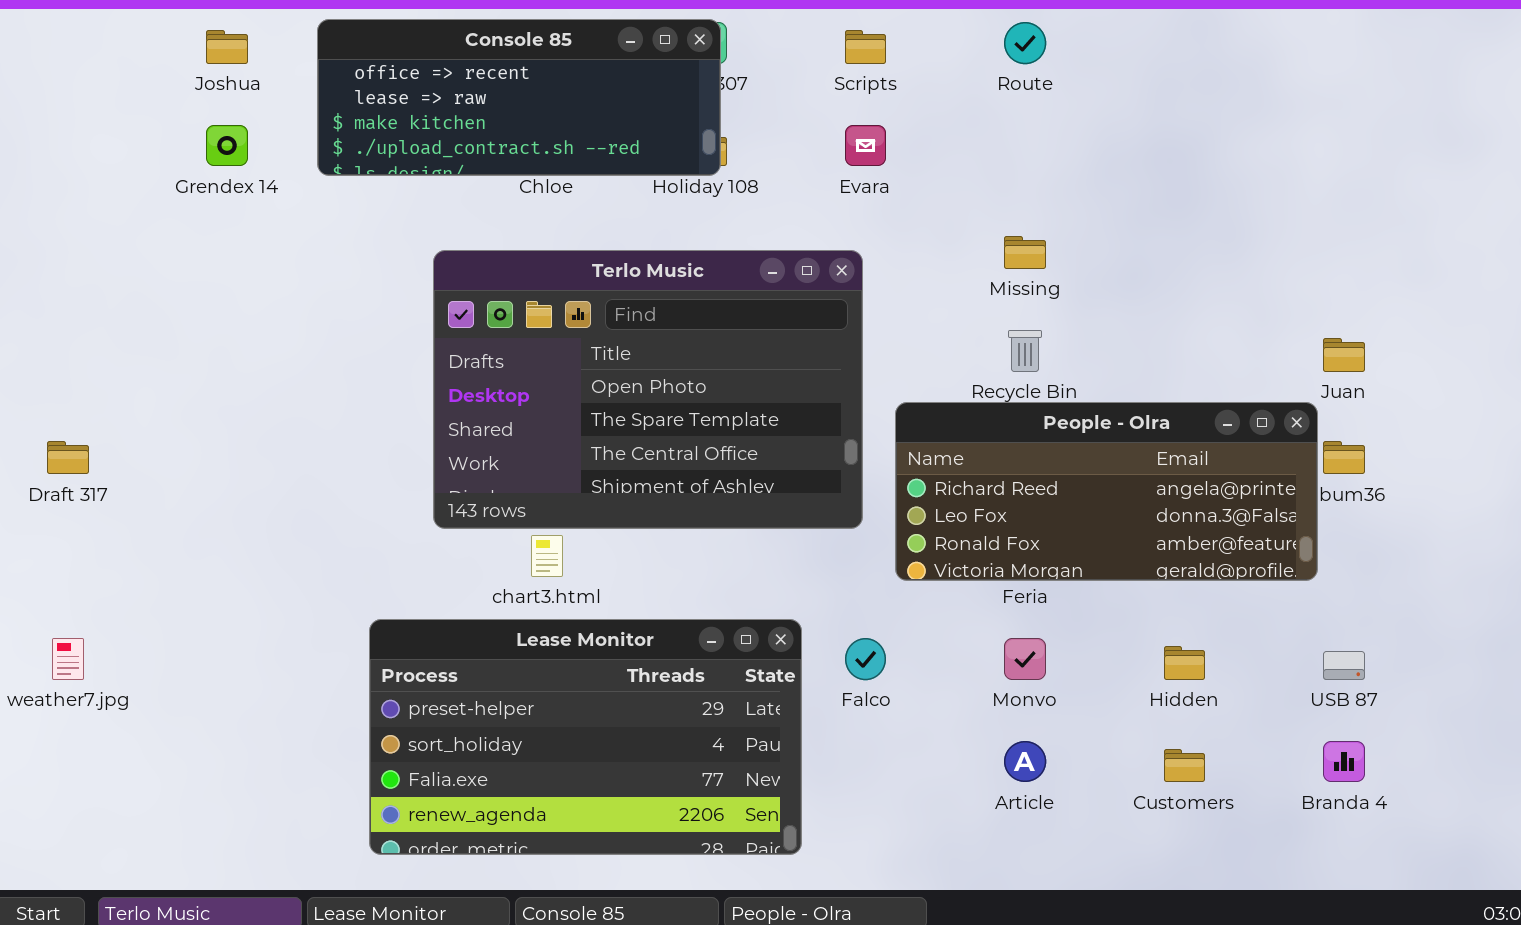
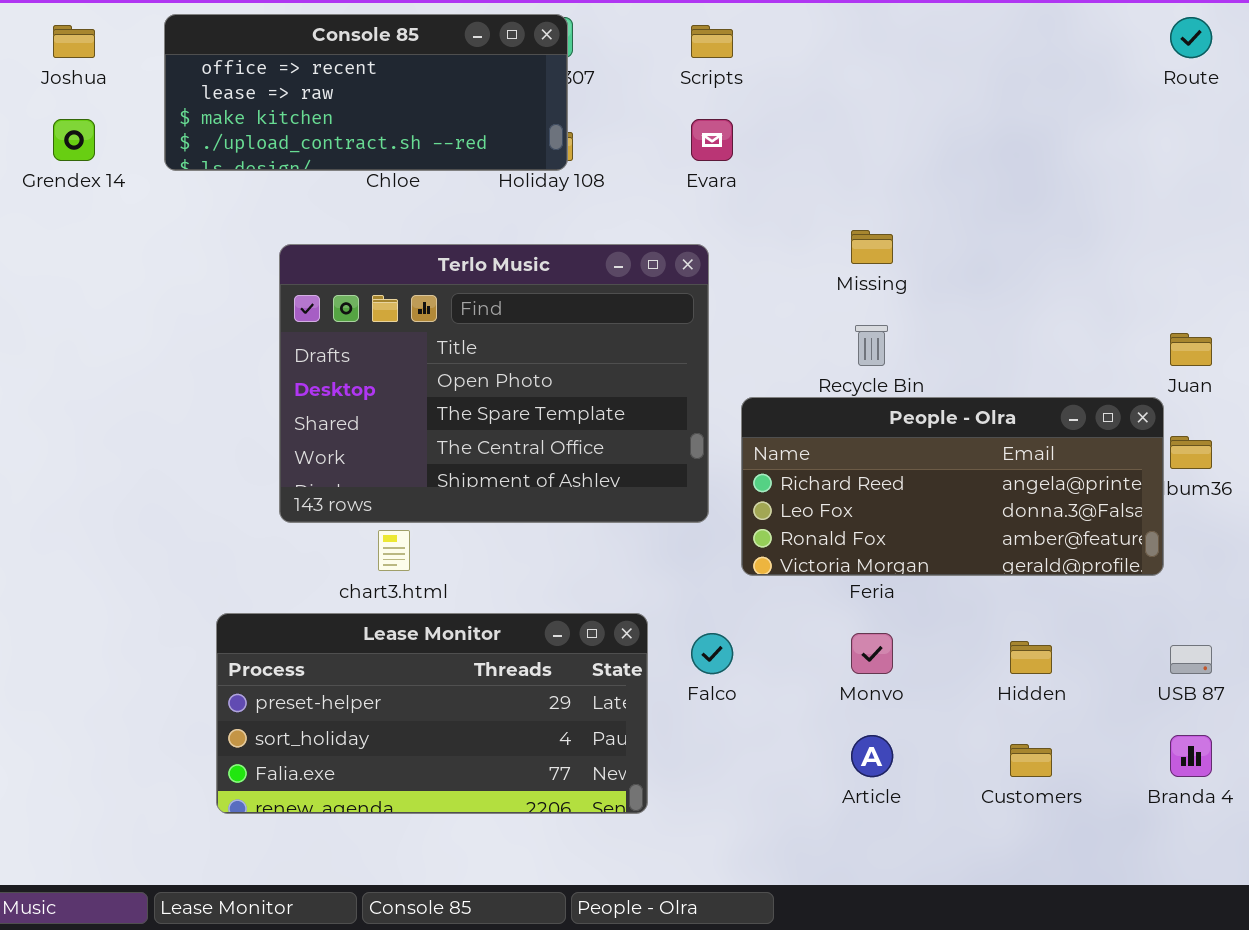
Route: [1004,22,1046,64] -> [1170,17,1212,58], moved
Lease Monitor: [369,619,802,855] -> [216,613,648,814], resized

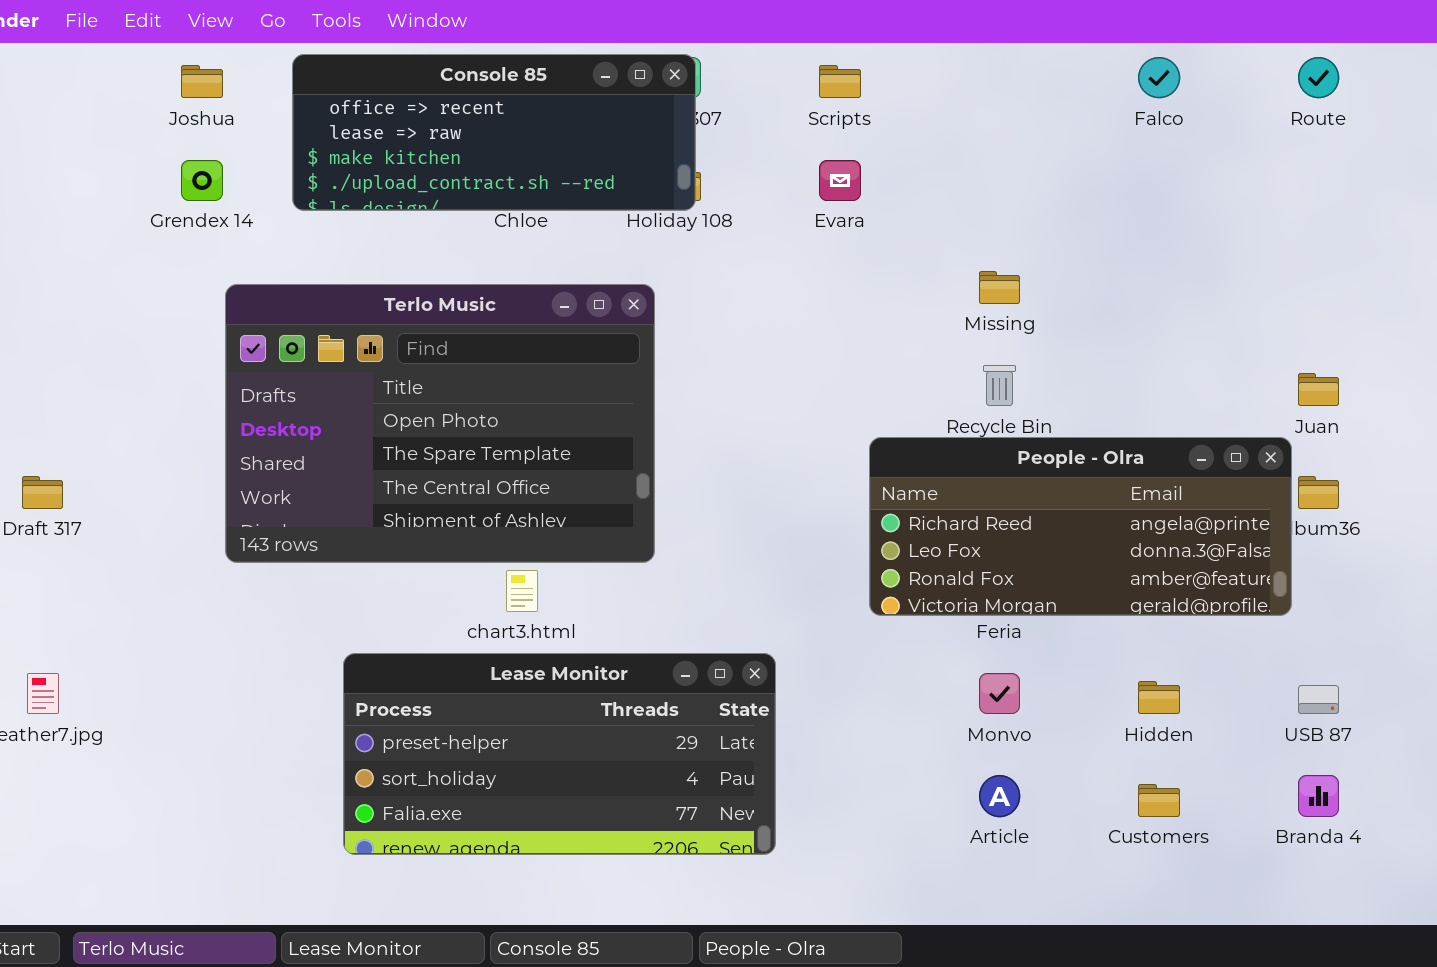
Terlo Music: [279,244,709,523] -> [225,284,655,563], moved
Falco: [691,633,733,674] -> [1138,57,1180,98], moved

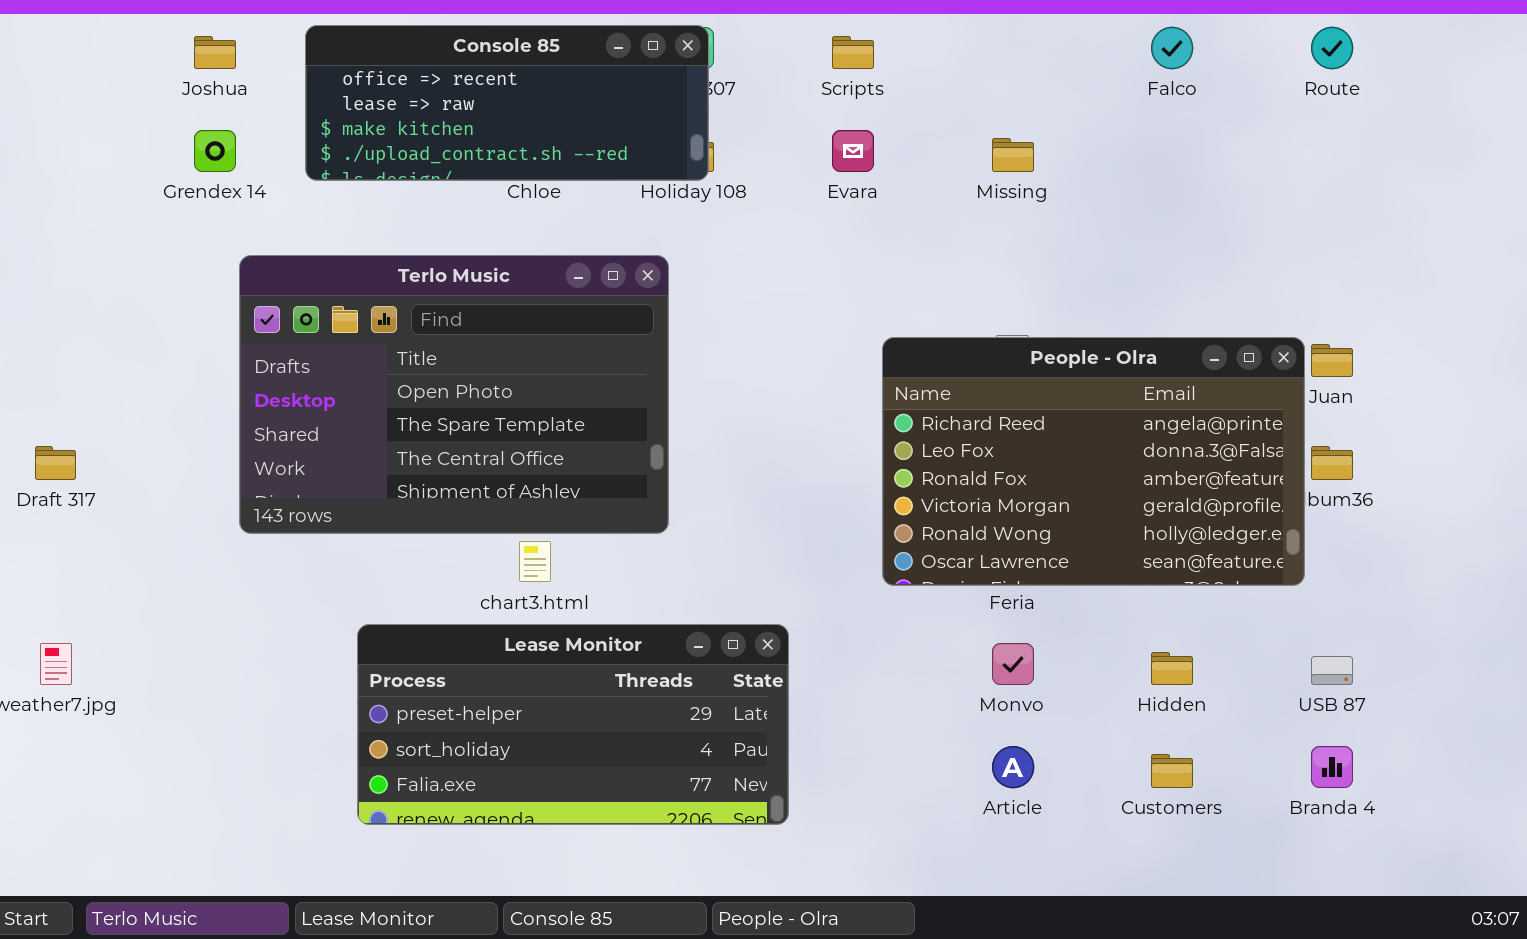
Missing: [979,271,1020,304] -> [992,138,1034,172], moved
People - Olra: [869,437,1292,616] -> [882,337,1305,586], resized

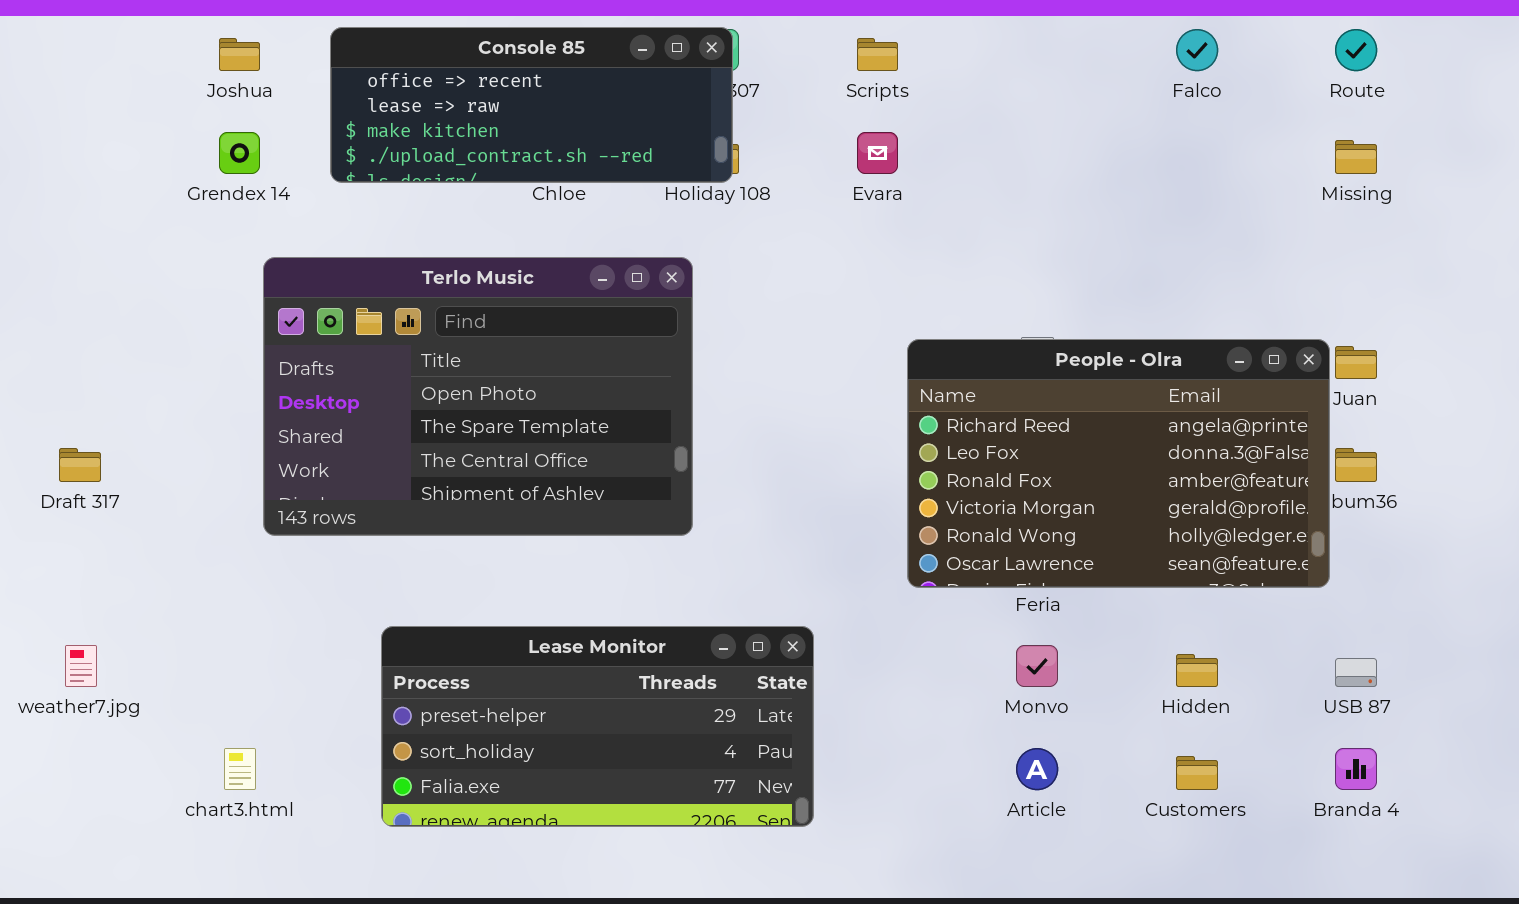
Missing: [992,138,1034,172] -> [1335,140,1377,174], moved
chart3.html: [519,541,551,582] -> [224,748,256,790], moved

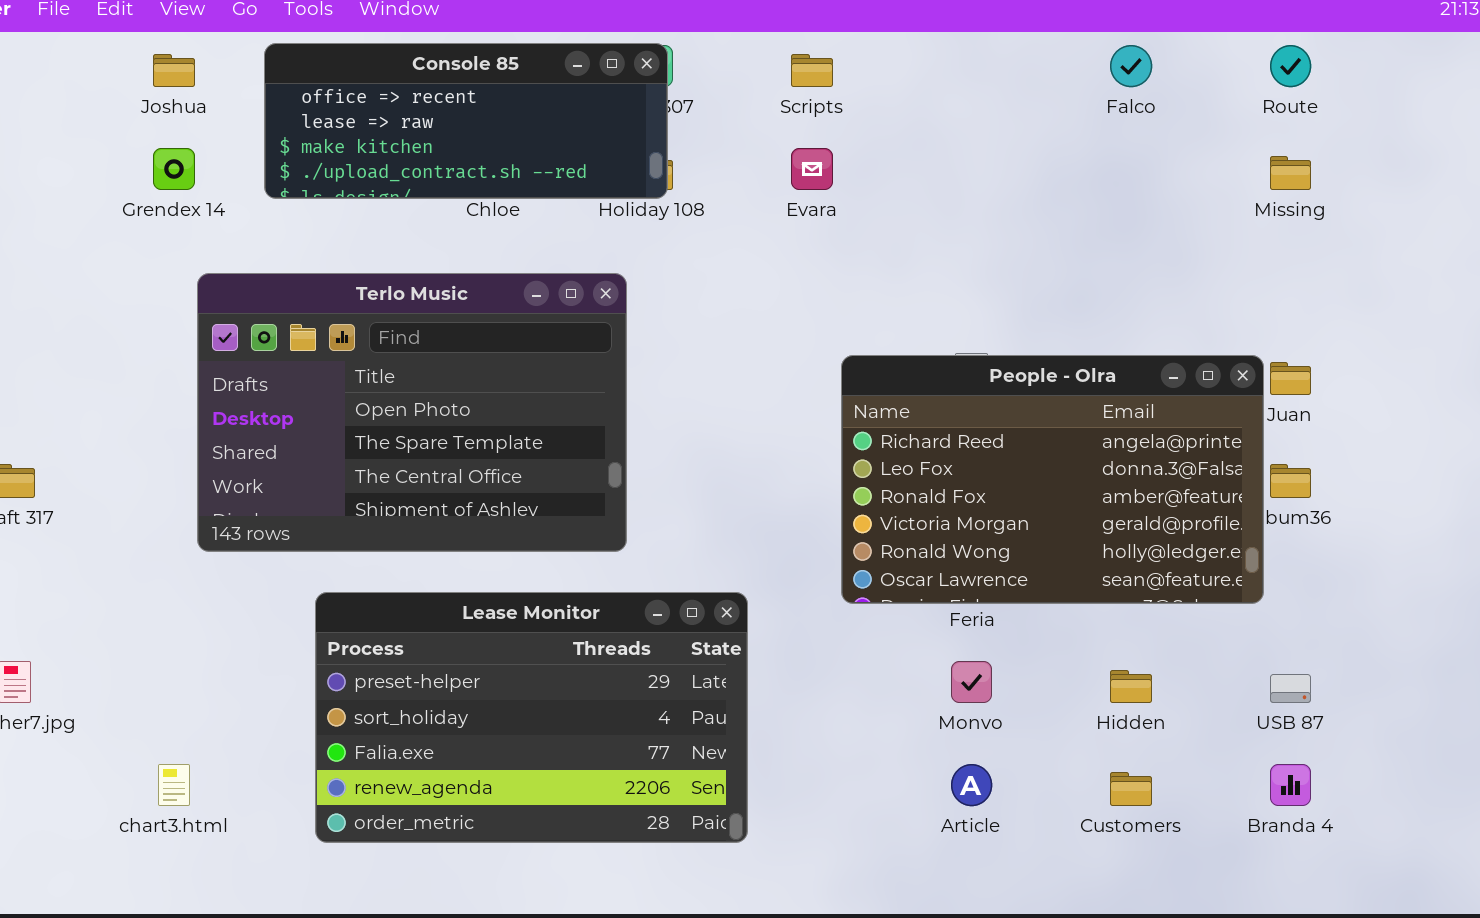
Lease Monitor: [381,626,814,827] -> [315,592,748,843], resized

